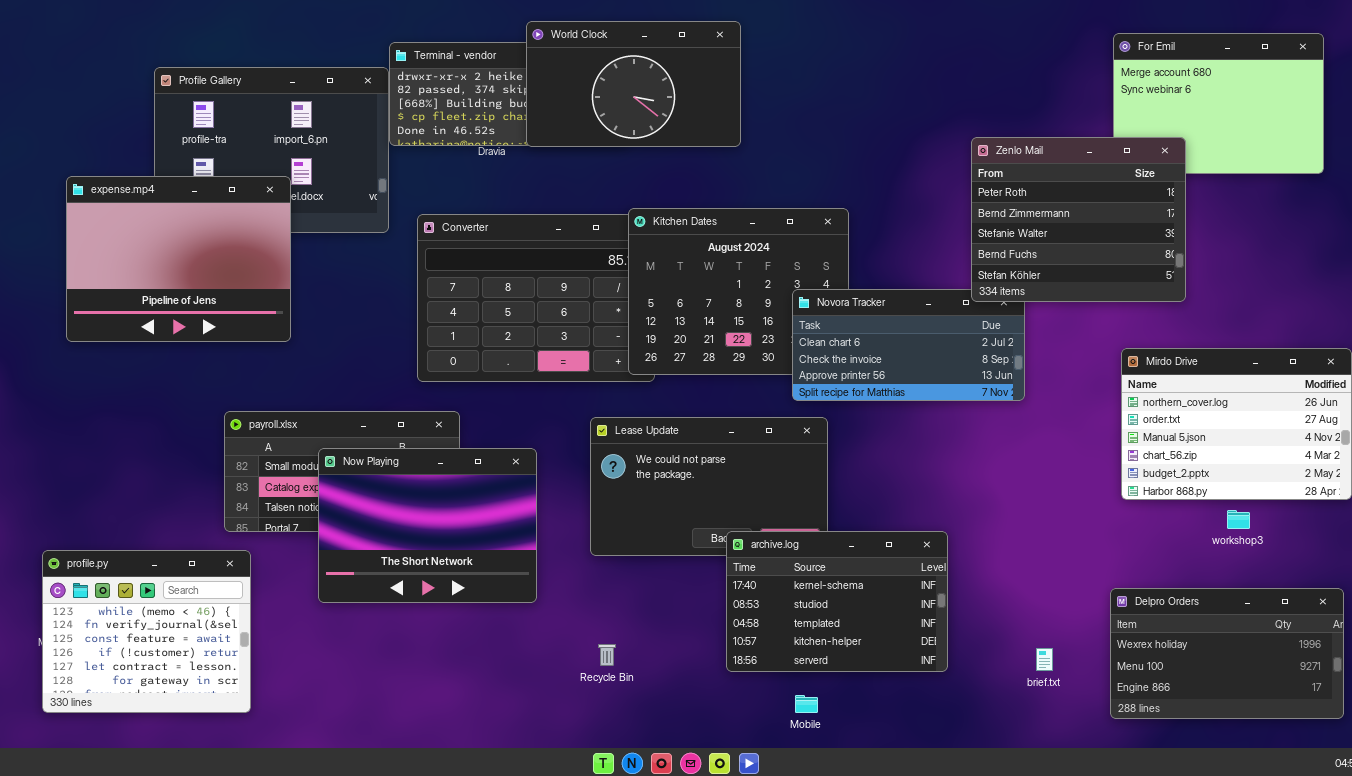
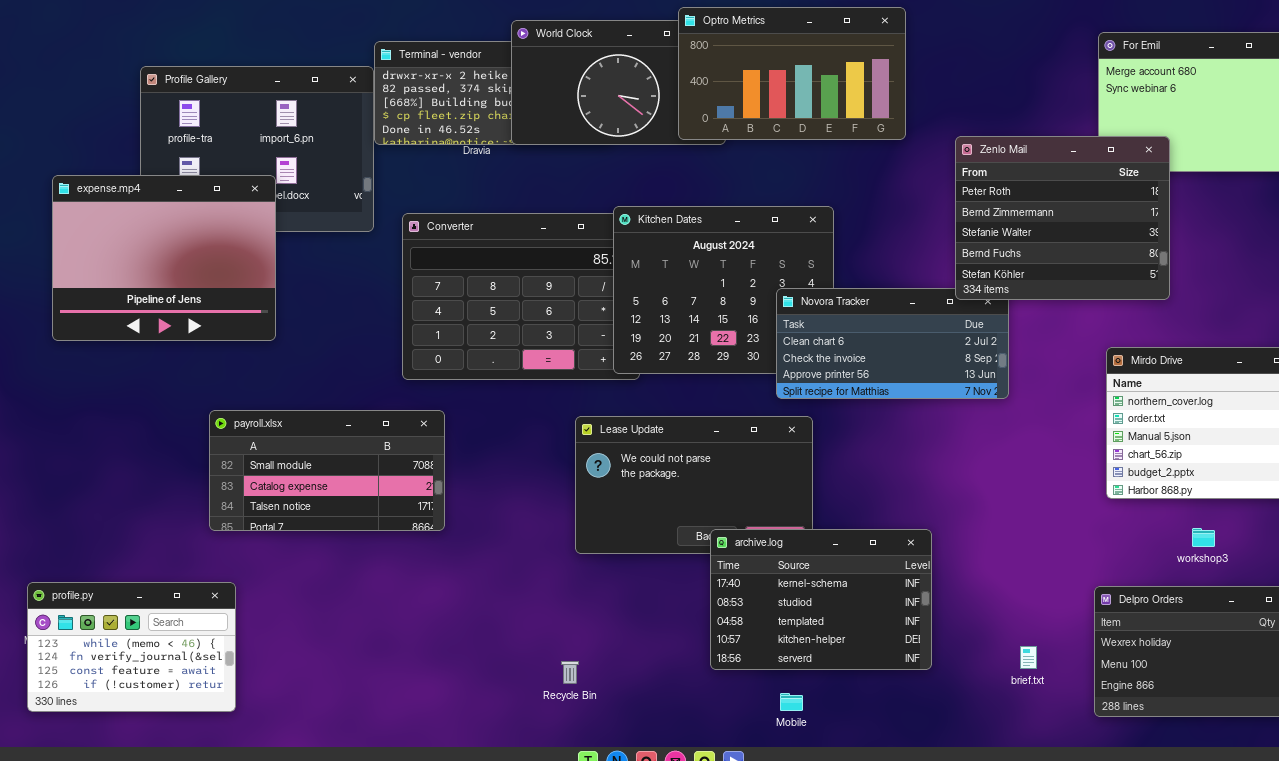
Optro Metrics: none -> [678,7,906,140], opened
Now Playing: [318,448,537,603] -> none, closed
workshop3: [1227,510,1250,529] -> [1192,528,1215,547], moved
profile.py: [42,550,251,713] -> [27,582,236,712], resized
Recycle Bin: [598,644,616,666] -> [561,661,579,684], moved

